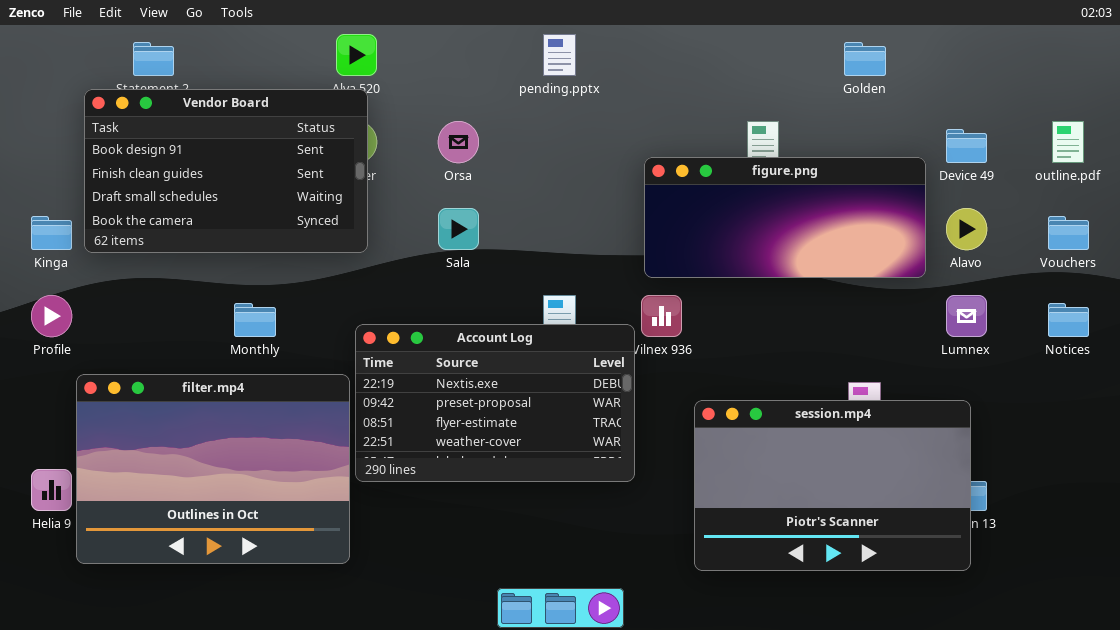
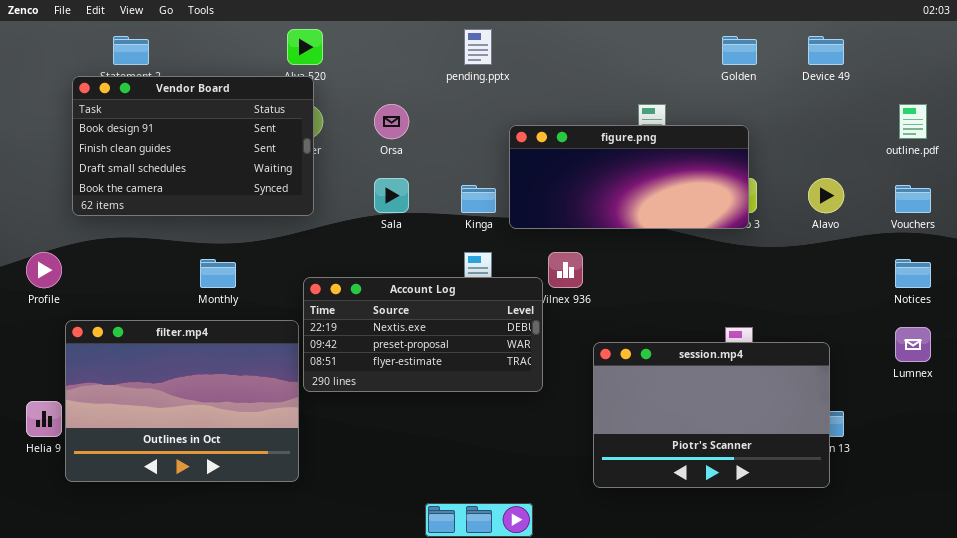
Device 49: [946,129,987,163] -> [808,36,844,65], moved
figure.png: [644,157,926,278] -> [509,125,749,229], moved
Kinga: [31,216,72,250] -> [461,185,496,213], moved
Lumnex: [946,295,987,337] -> [895,327,931,362], moved
Account Log: [355,324,635,482] -> [303,277,543,392], resized

